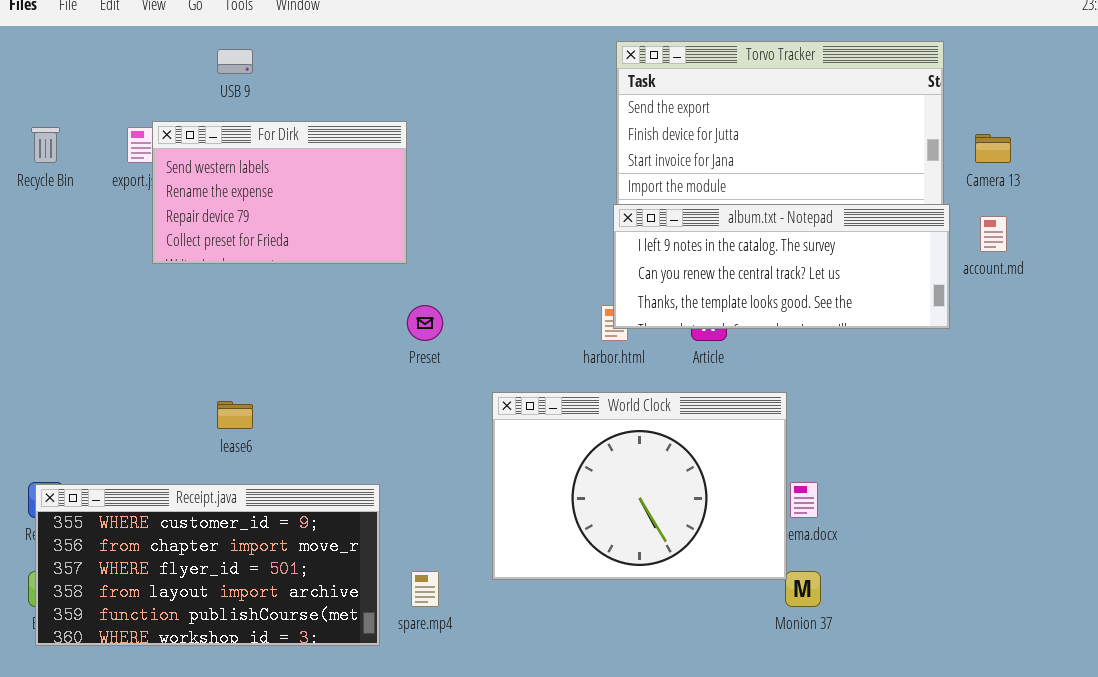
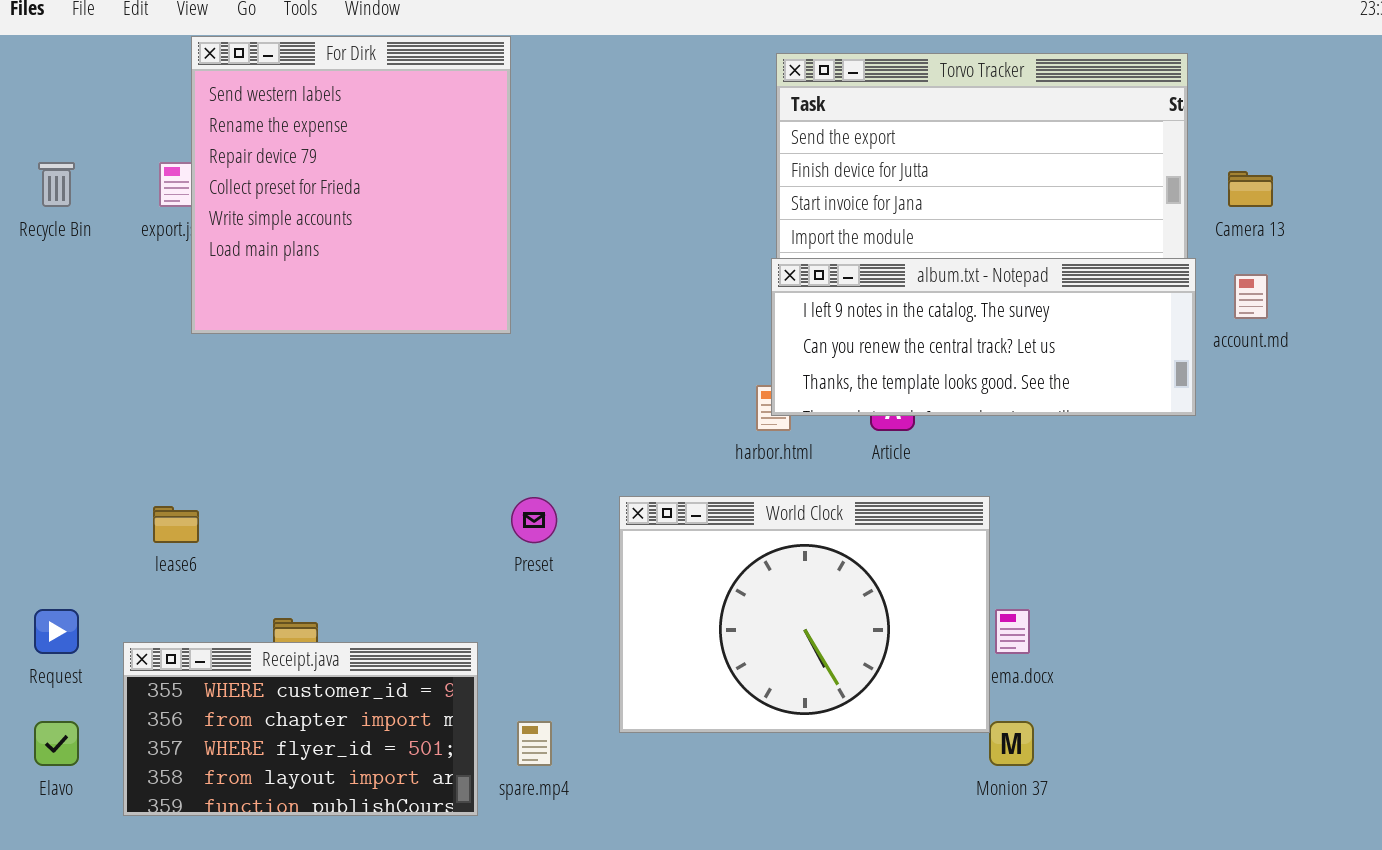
For Dirk: [152,121,407,264] -> [191,36,511,334], resized
Preset: [407,305,443,341] -> [511,497,557,543], moved
lease6: [217,401,253,429] -> [153,506,199,543], moved
Receipt.java: [35,484,380,646] -> [123,642,478,816], resized

